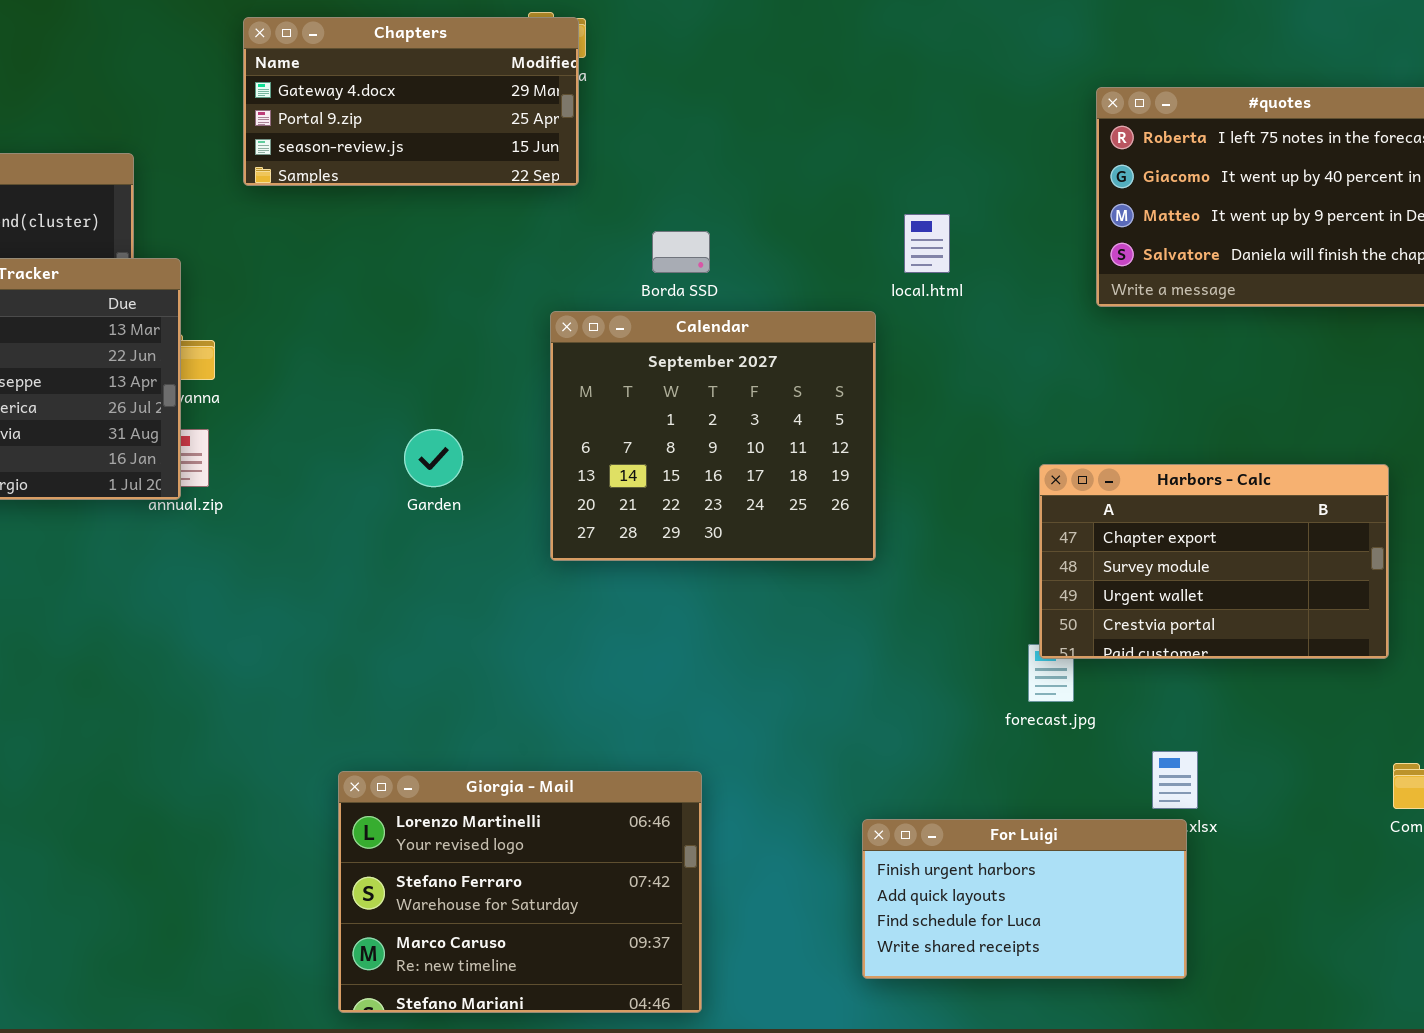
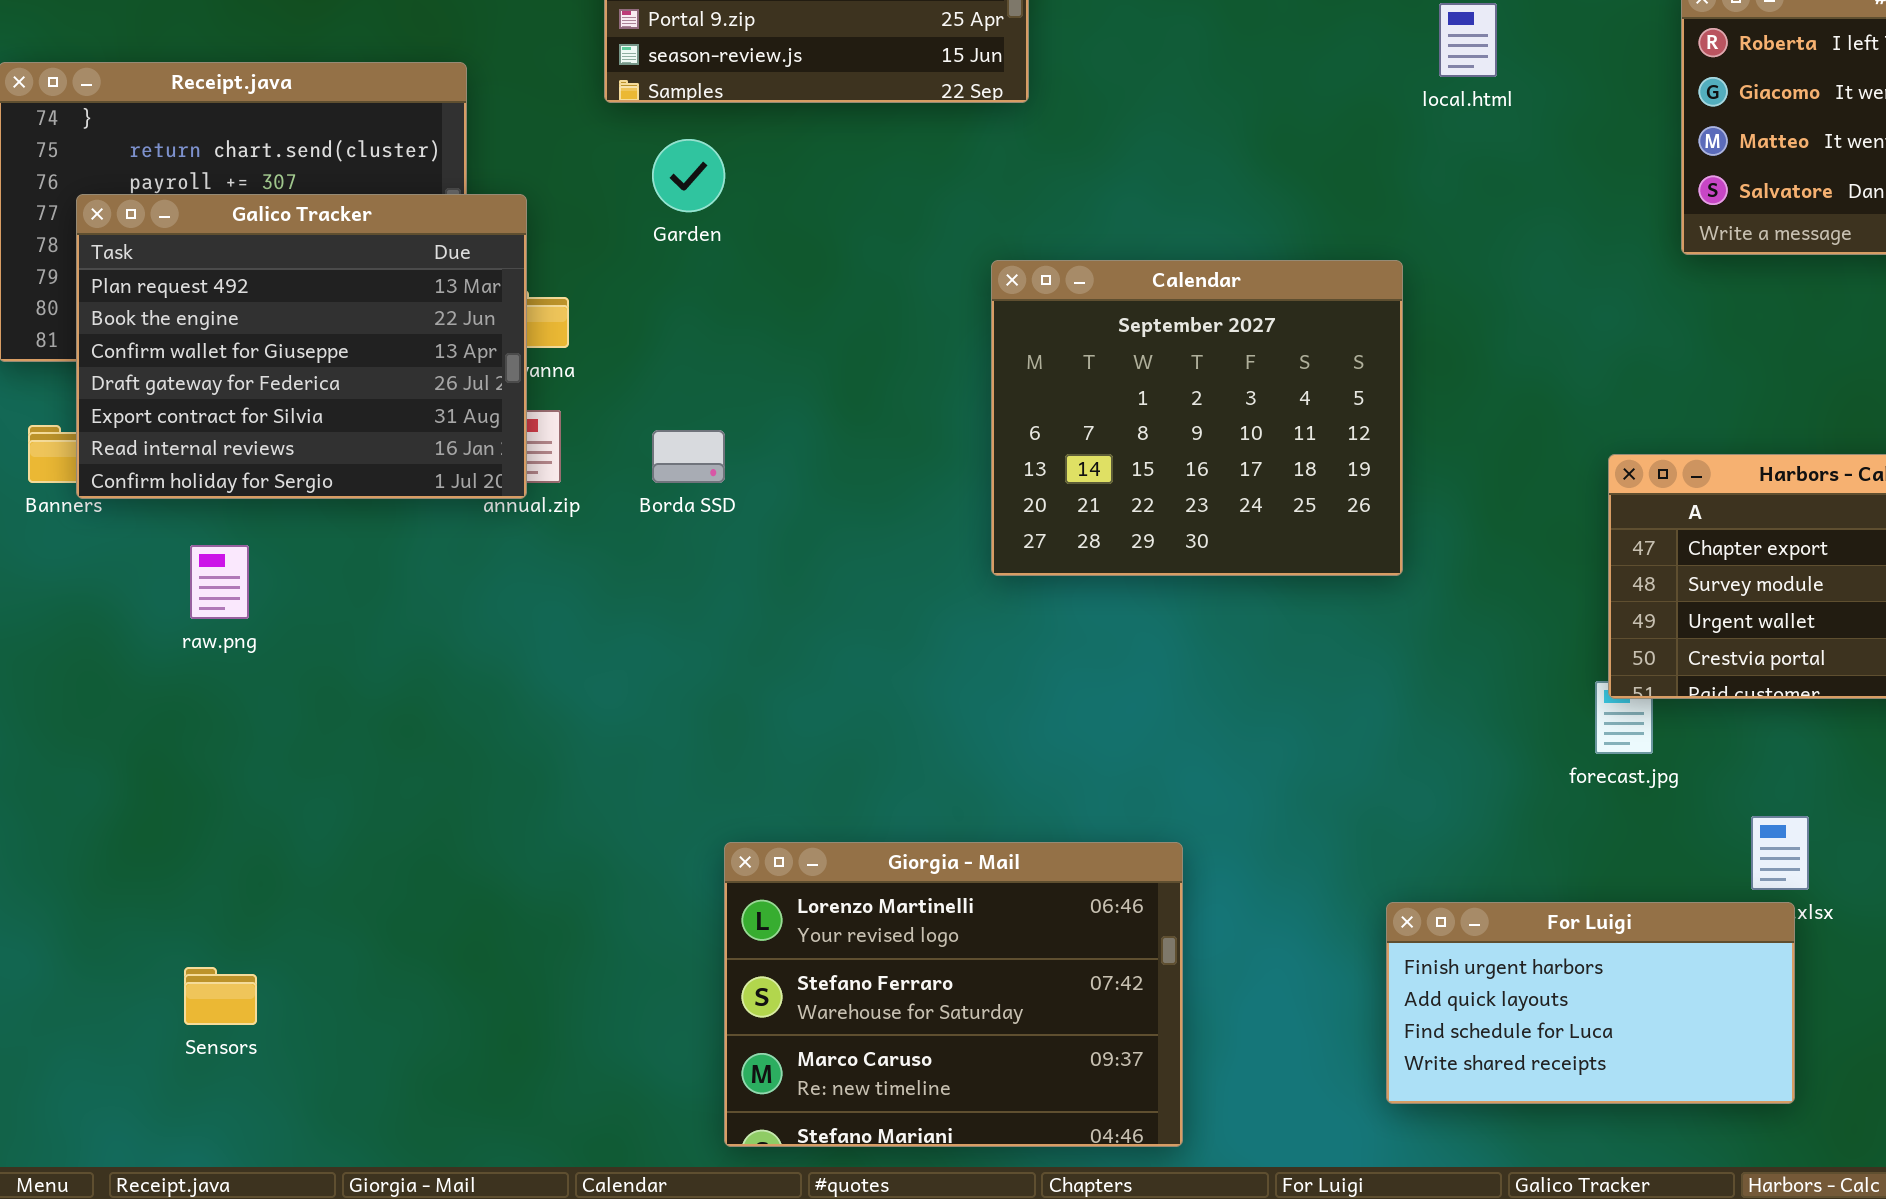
local.html: [904,214,950,273] -> [1439,3,1497,77], moved
Borda SSD: [652,231,710,273] -> [652,430,725,483], moved
Garden: [404,429,463,487] -> [652,139,725,212], moved

